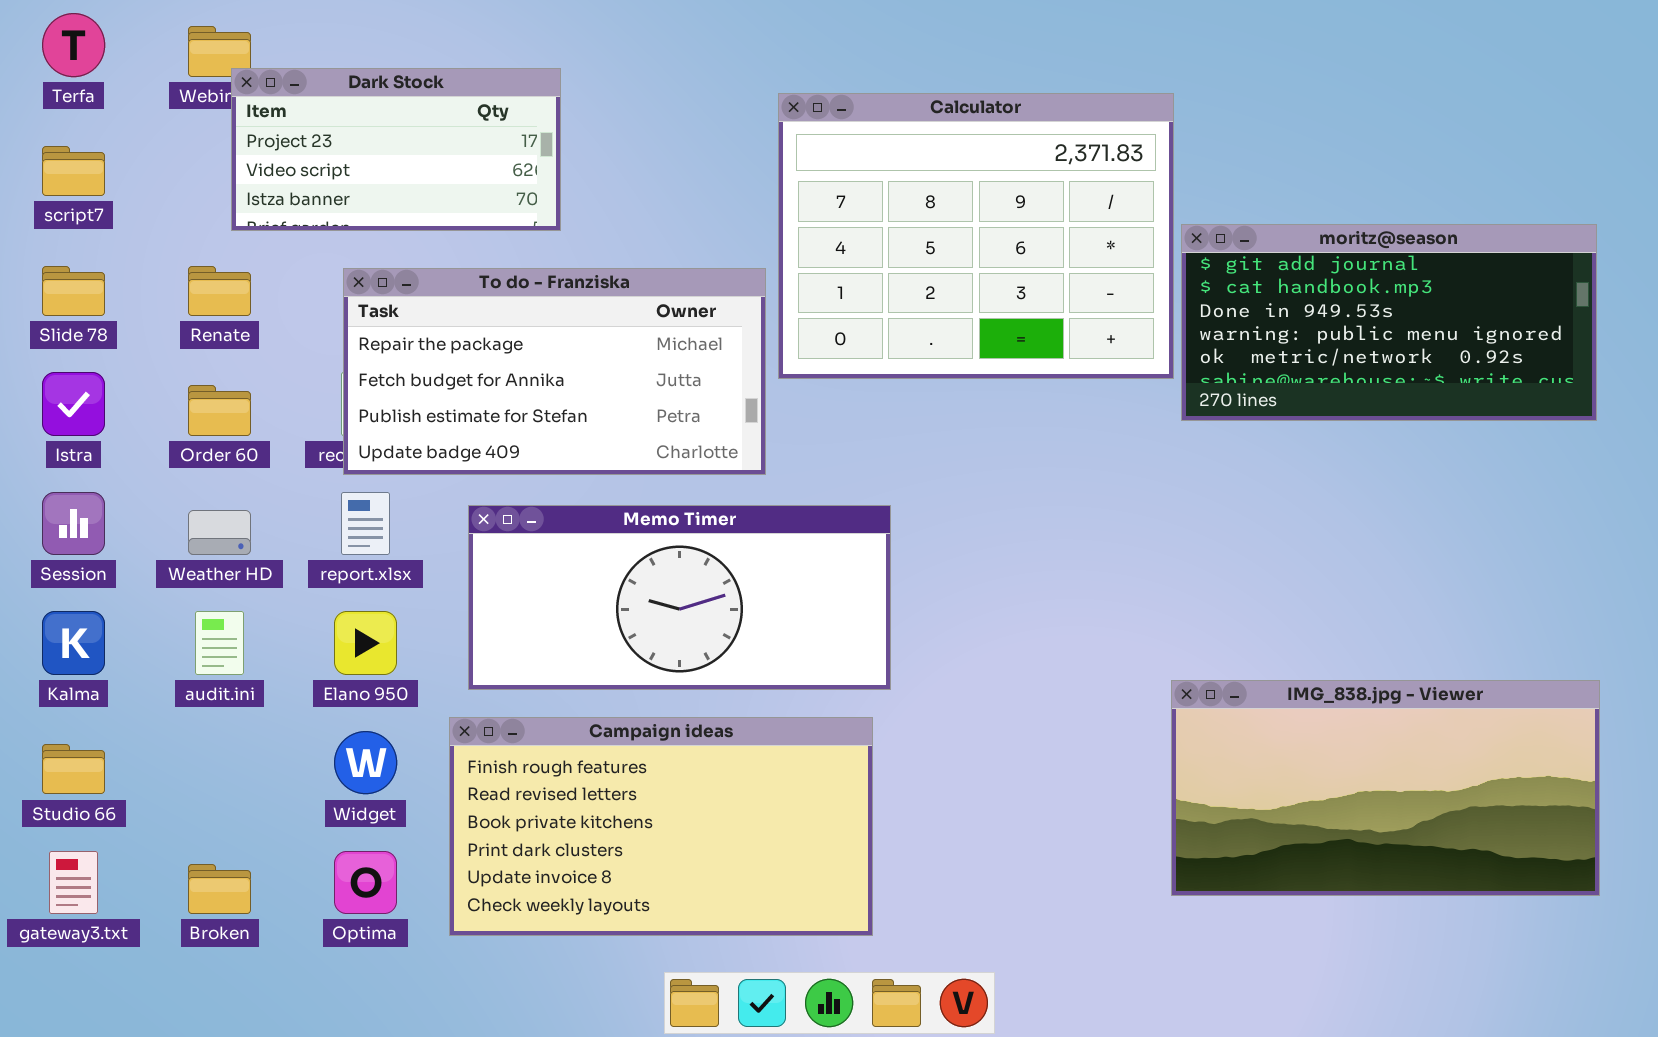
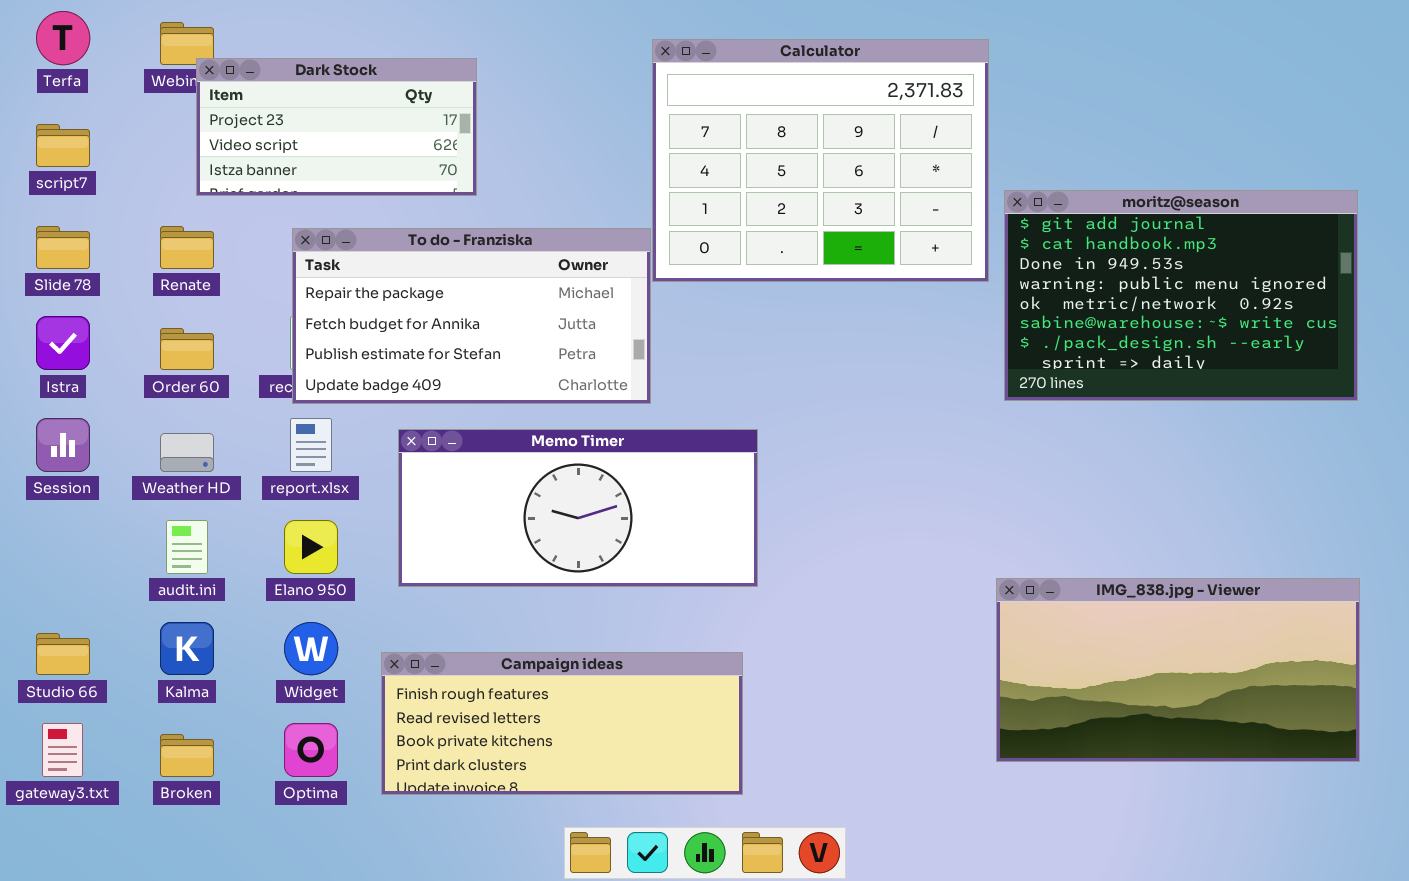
Calculator: [778,93,1174,379] -> [652,39,989,282], moved
moritz@season: [1181,224,1597,421] -> [1004,190,1358,401], resized
Kalma: [42,611,105,675] -> [160,622,214,675], moved
Campaign ideas: [449,717,873,936] -> [381,652,743,795], resized

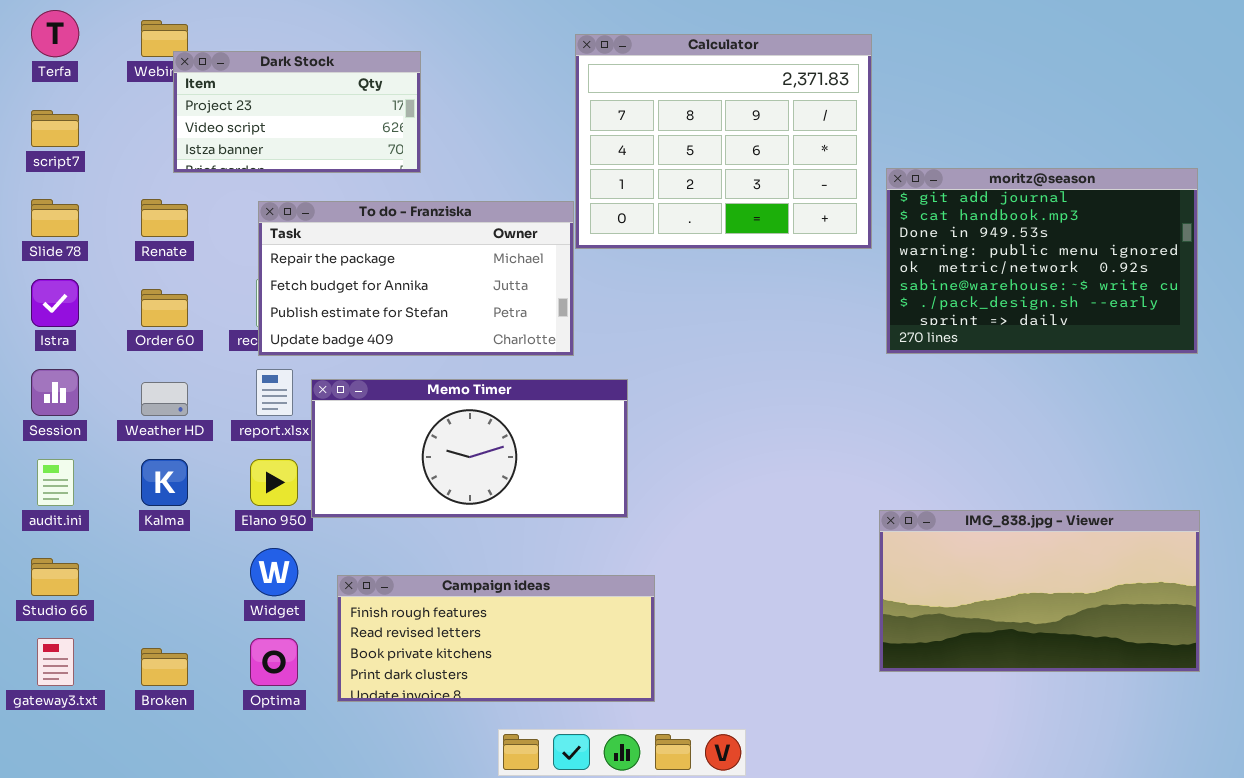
Memo Timer: [398,429,758,587] -> [311,379,628,518], moved
audit.ini: [166,520,208,574] -> [37,459,74,506], moved
Kalma: [160,622,214,675] -> [141,459,188,506], moved

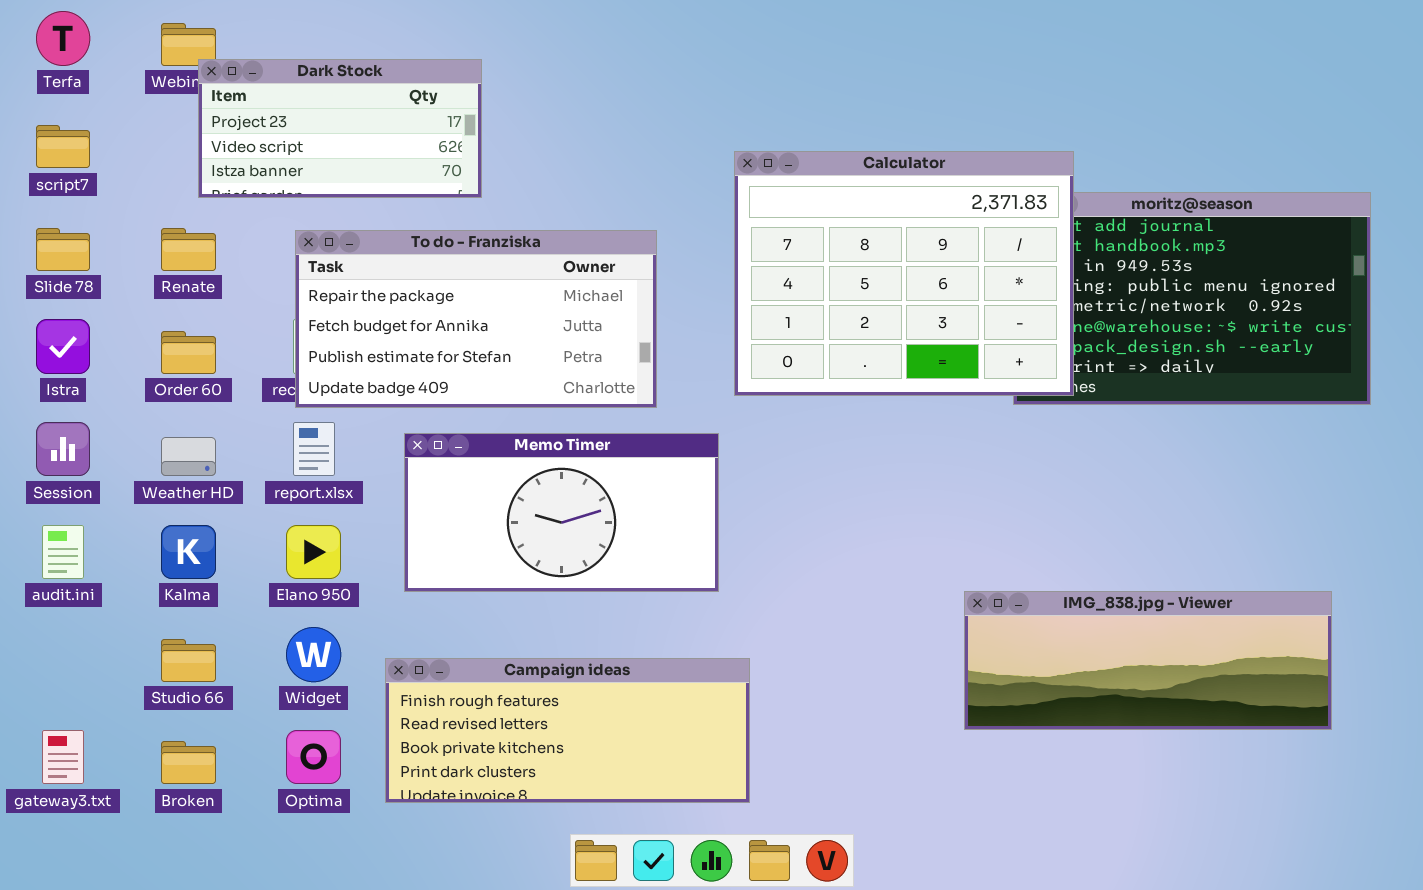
Calculator: [575,34,872,249] -> [734,151,1074,396], moved
Memo Timer: [311,379,628,518] -> [404,433,719,592], resized
IMG_838.jpg - Viewer: [879,510,1200,672] -> [964,591,1332,730], moved, resized
Studio 66: [31,558,79,596] -> [161,639,216,682], moved

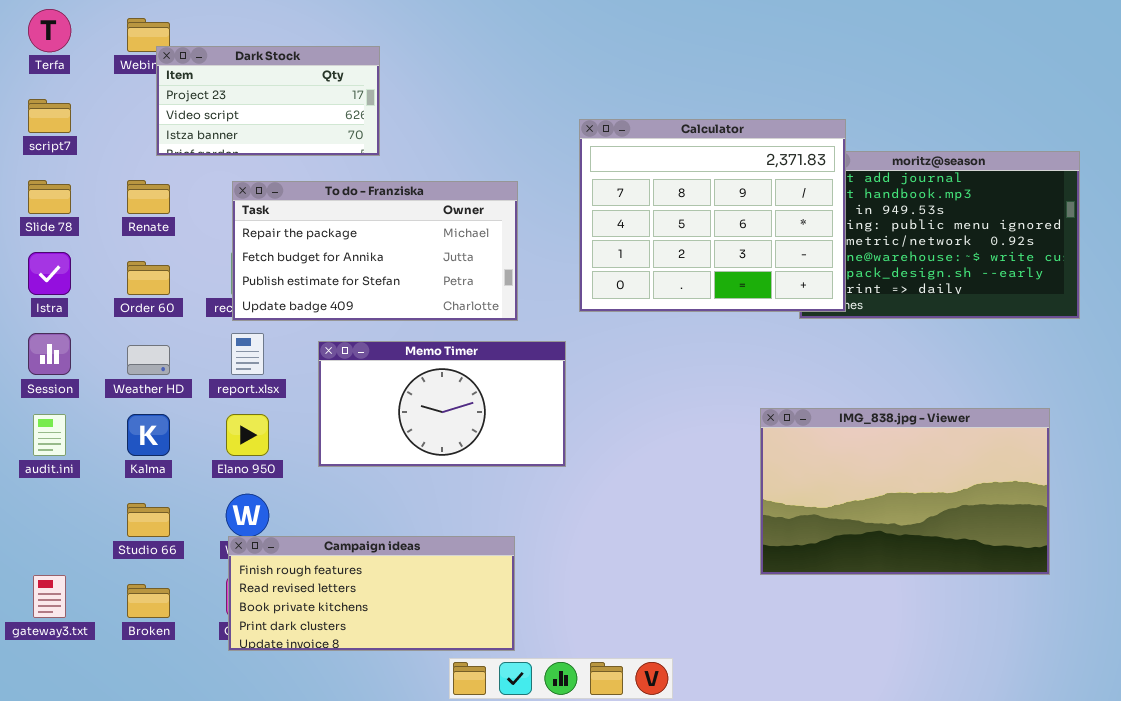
IMG_838.jpg - Viewer: [964,591,1332,730] -> [760,408,1050,575], resized
Campaign ideas: [385,658,750,803] -> [228,536,515,651], moved

